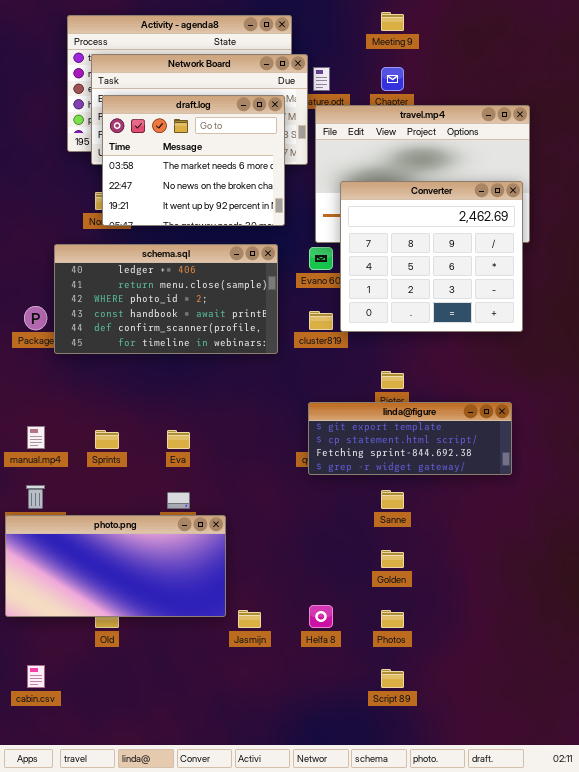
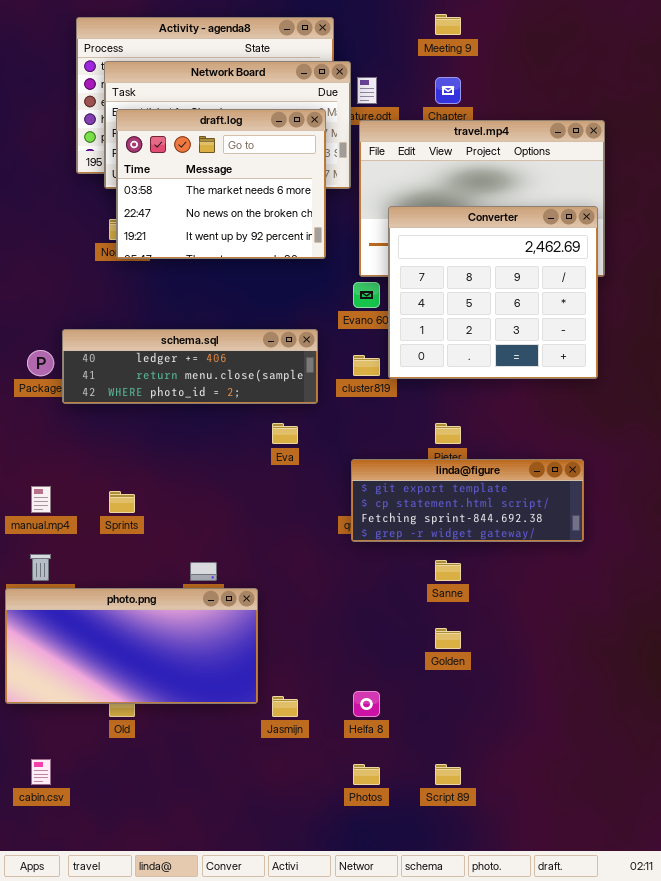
schema.sql: [54,244,278,354] -> [62,329,318,404], resized
Eva: [167,430,190,449] -> [272,423,298,444], moved
Photos: [381,610,404,628] -> [353,764,380,785], moved

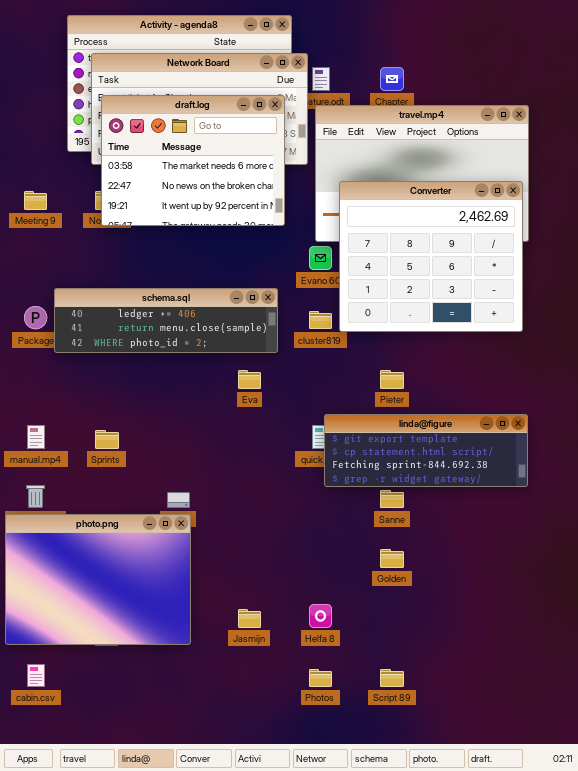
Meeting 9: [435,14,461,35] -> [24,191,47,210], moved
linda@figure: [351,459,584,542] -> [324,414,528,487], moved
photo.png: [5,588,258,704] -> [5,514,191,645], resized

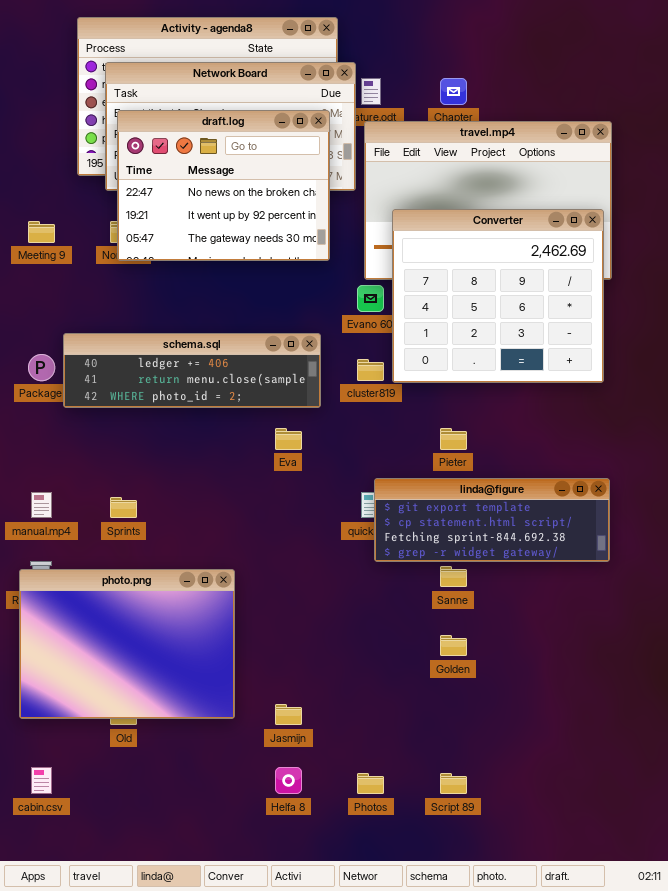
draft.log: [101,95,285,226] -> [117,110,330,261], scrolled down 1 row
photo.png: [5,514,191,645] -> [19,569,235,719], moved
Helfa 8: [309,604,332,628] -> [275,767,302,794], moved

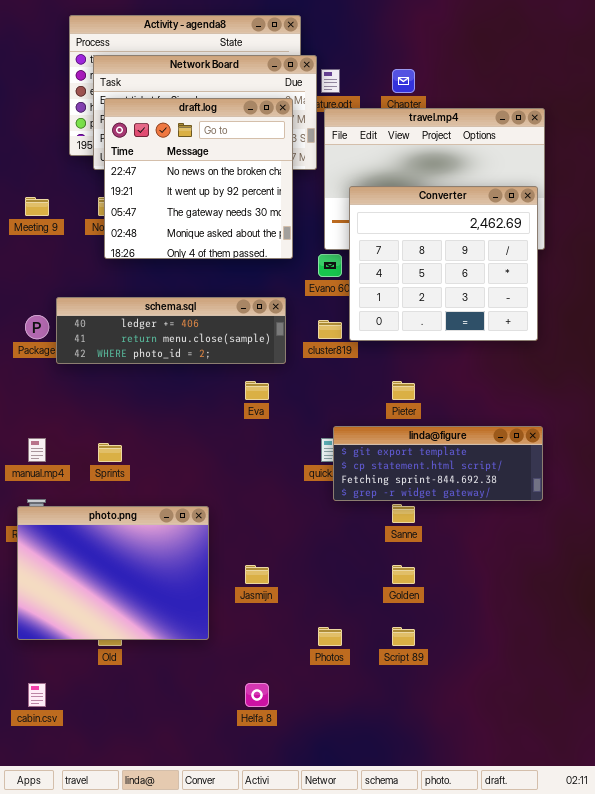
draft.log: [117,110,330,261] -> [104,98,293,259], resized
Jasmijn: [275,704,302,725] -> [245,565,269,584], moved
Photos: [357,773,384,794] -> [318,627,342,646], moved
Script 89: [440,773,467,794] -> [392,627,415,646], moved

